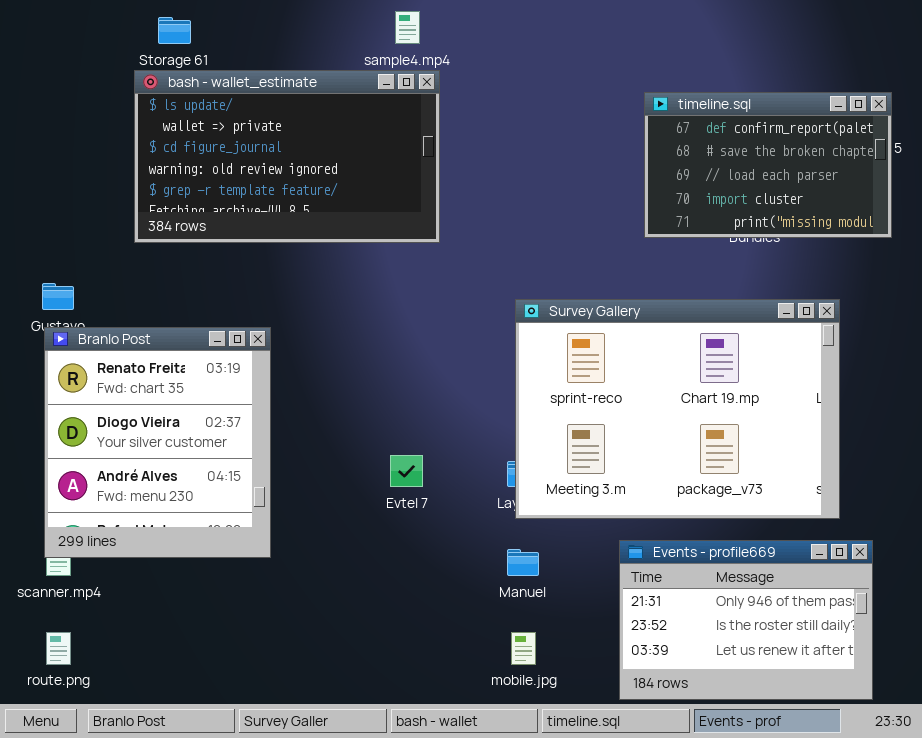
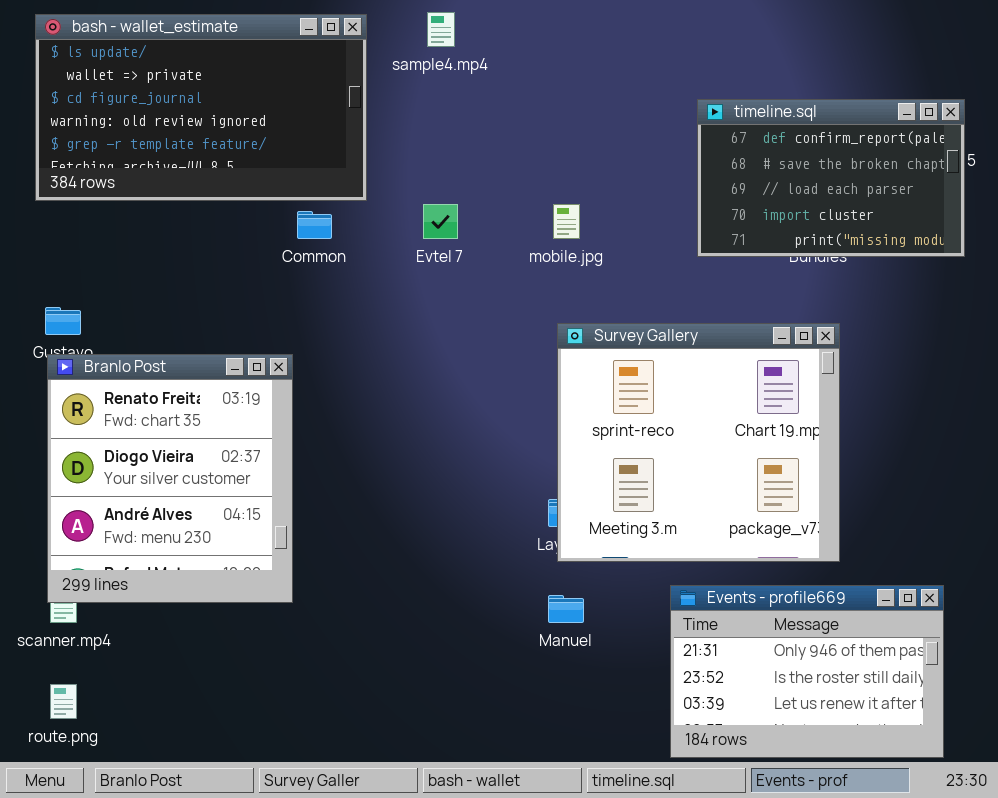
bash - wallet_estimate: [134,70,440,243] -> [35,14,367,201], moved
Survey Gallery: [515,299,840,519] -> [557,323,840,562], resized
Evtel 7: [390,455,423,487] -> [423,204,458,239], moved
mobile.jpg: [511,632,536,665] -> [553,204,580,239], moved

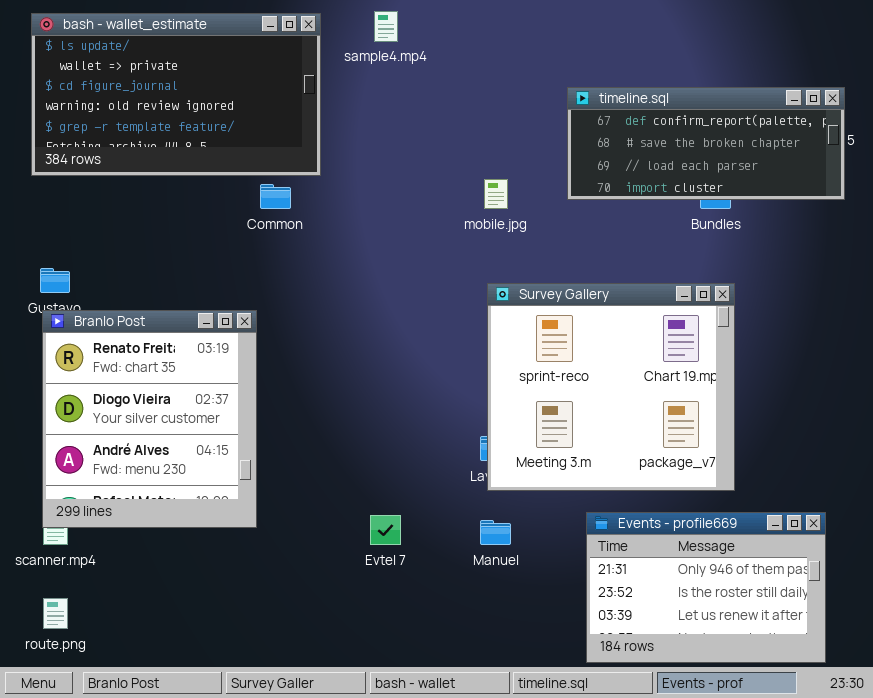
timeline.sql: [697,99,965,257] -> [567,87,845,200], resized
Evtel 7: [423,204,458,239] -> [370,515,401,545], moved

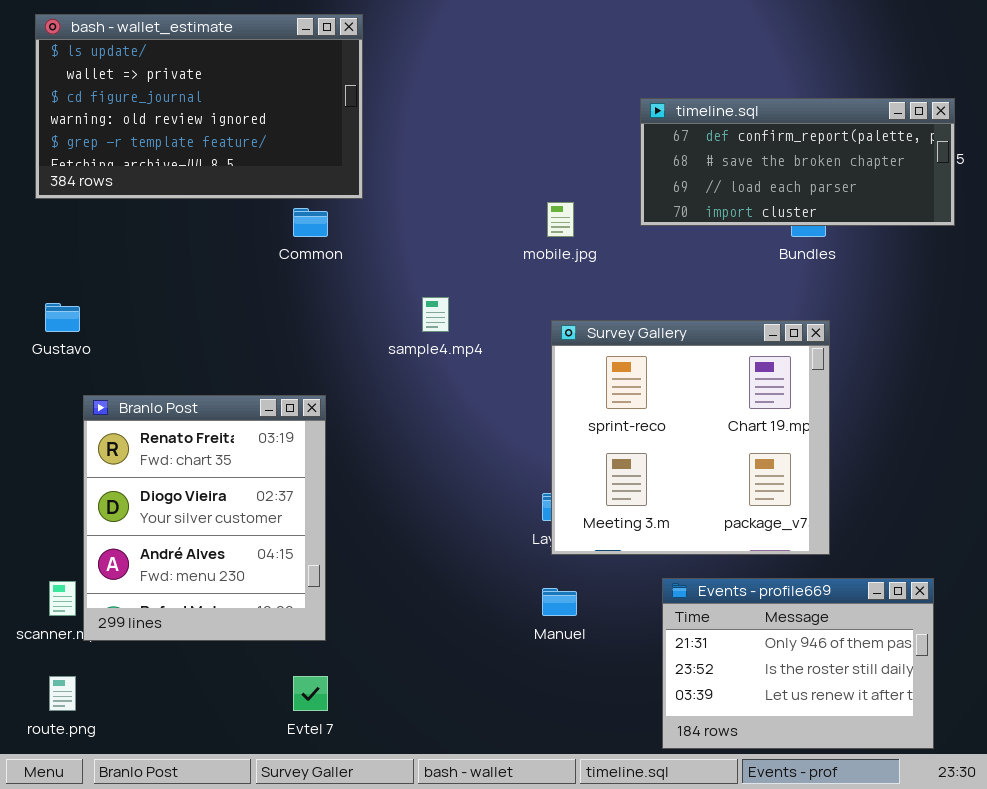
sample4.mp4: [374,11,398,42] -> [422,297,449,332], moved
Branlo Post: [42,310,257,528] -> [83,395,326,641], moved
Evtel 7: [370,515,401,545] -> [293,676,328,711], moved

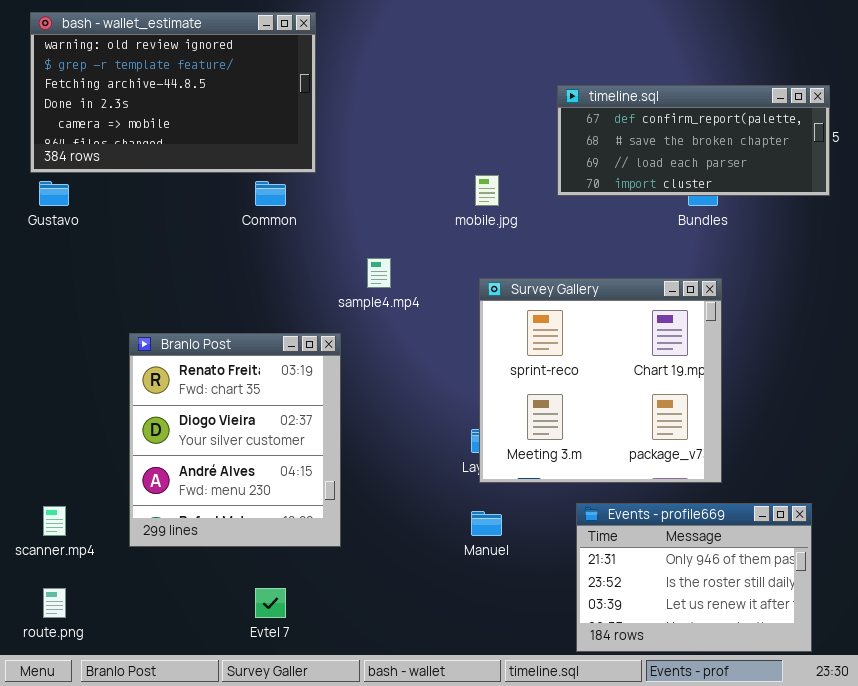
bash - wallet_estimate: [35,14,363,199] -> [30,12,316,173], scrolled down 3 rows
Gustavo: [45,303,80,332] -> [39,181,69,206], moved
Branlo Post: [83,395,326,641] -> [129,333,341,547], moved

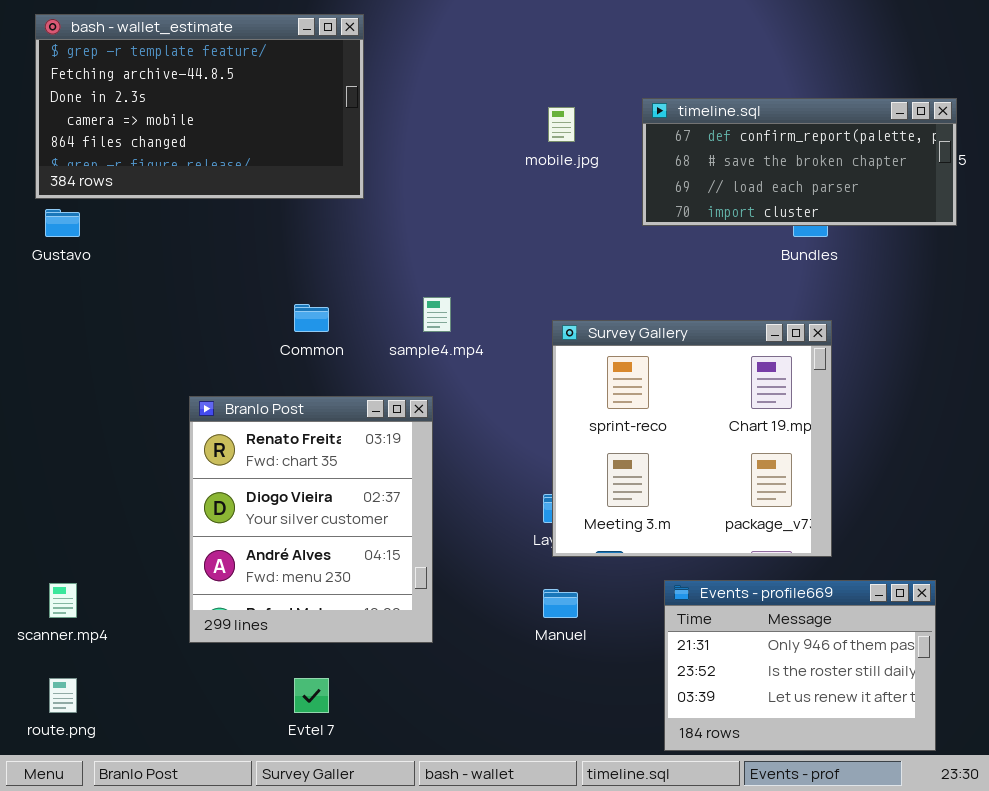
bash - wallet_estimate: [30,12,316,173] -> [35,14,364,199], scrolled down 1 row
mobile.jpg: [475,175,499,206] -> [548,107,575,142], moved
Common: [255,181,286,206] -> [294,304,329,332], moved
Branlo Post: [129,333,341,547] -> [189,396,433,643], moved

